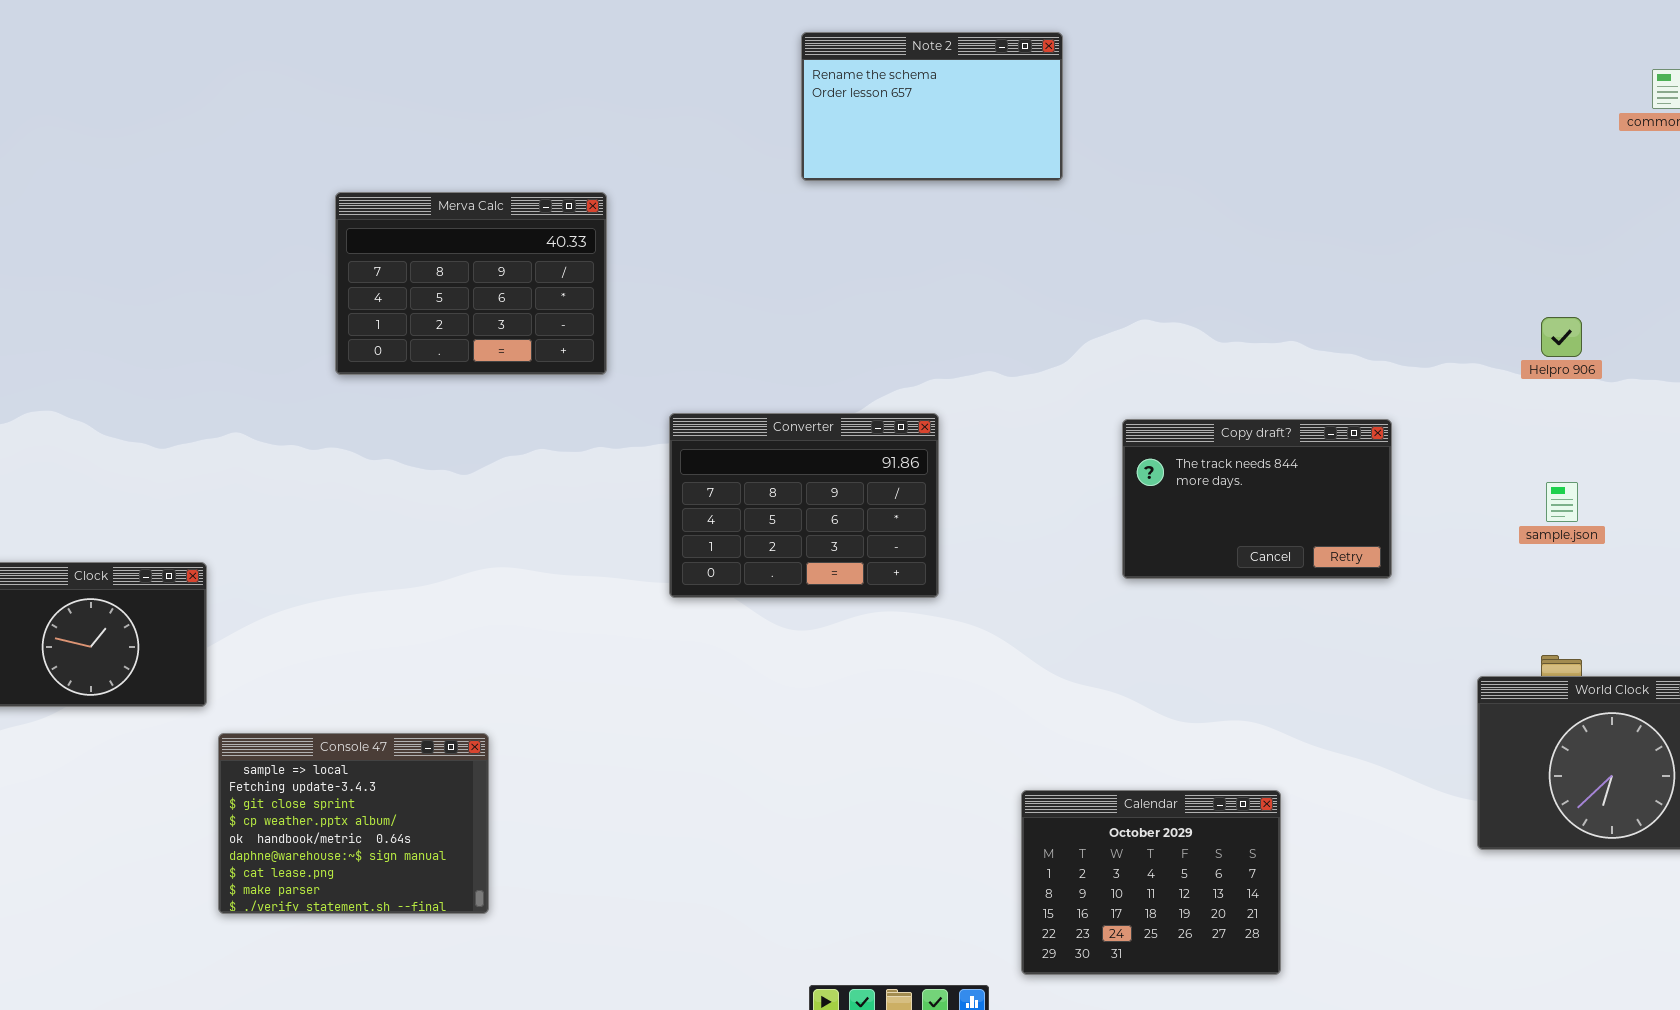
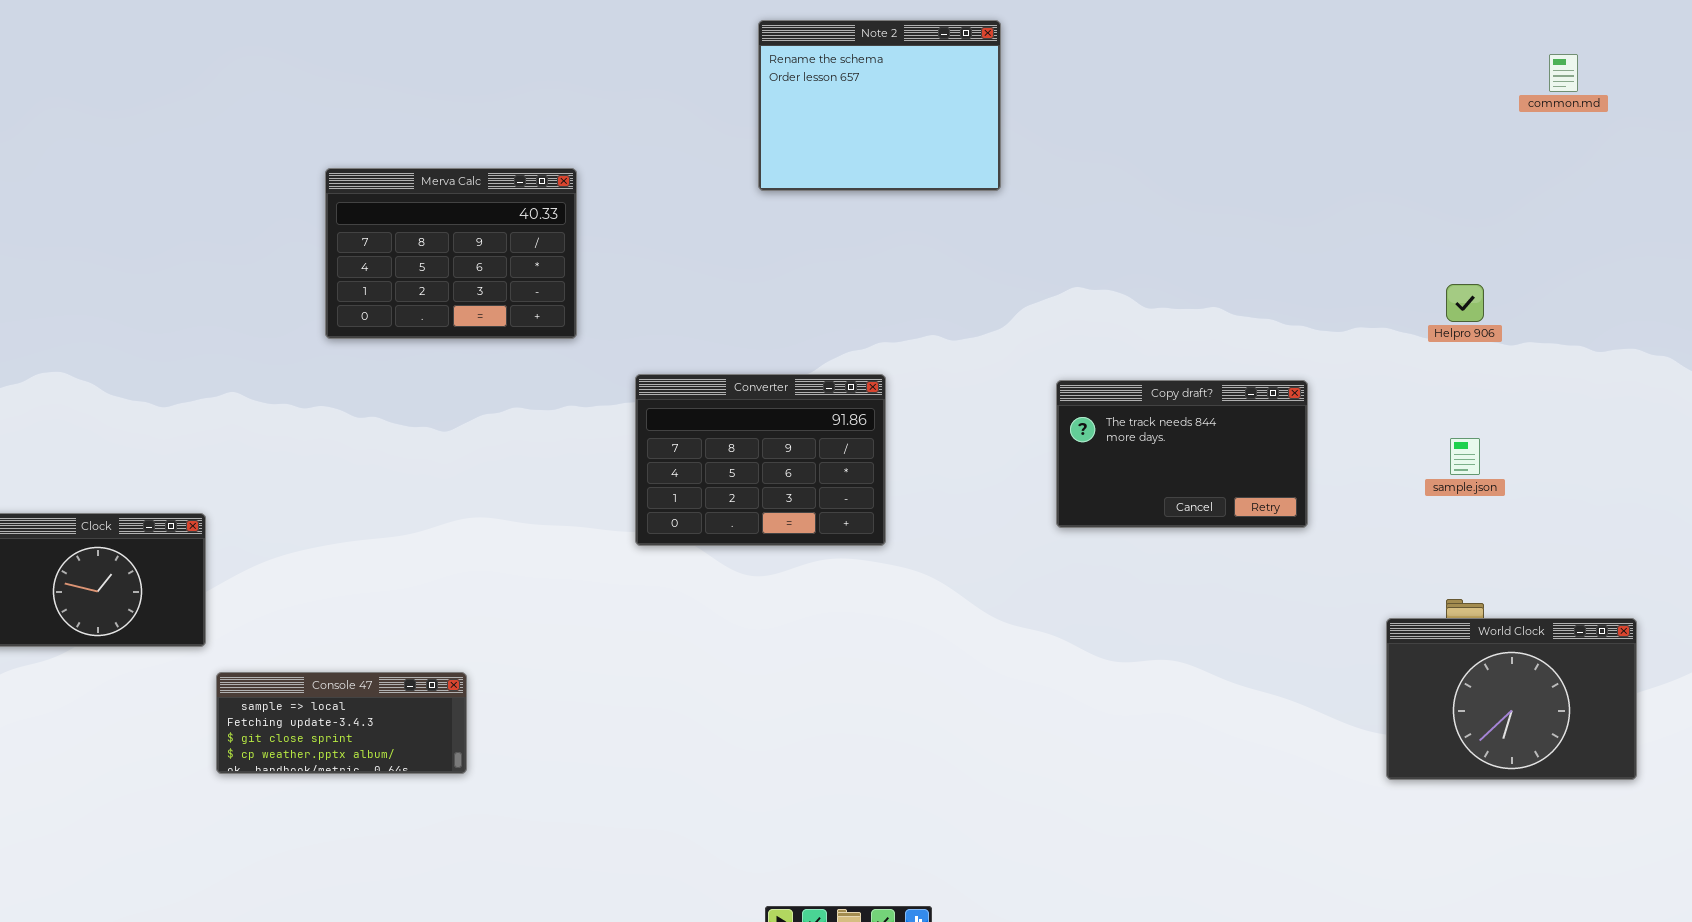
Note 2: [801,32,1063,181] -> [758,20,1001,191], resized
Console 47: [218,733,489,914] -> [216,672,467,774], resized
Calendar: [1021,790,1281,975] -> none, closed

